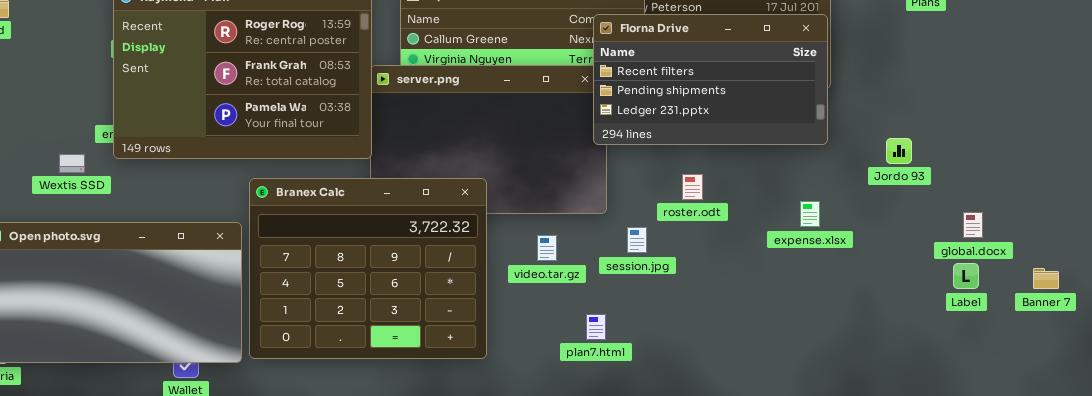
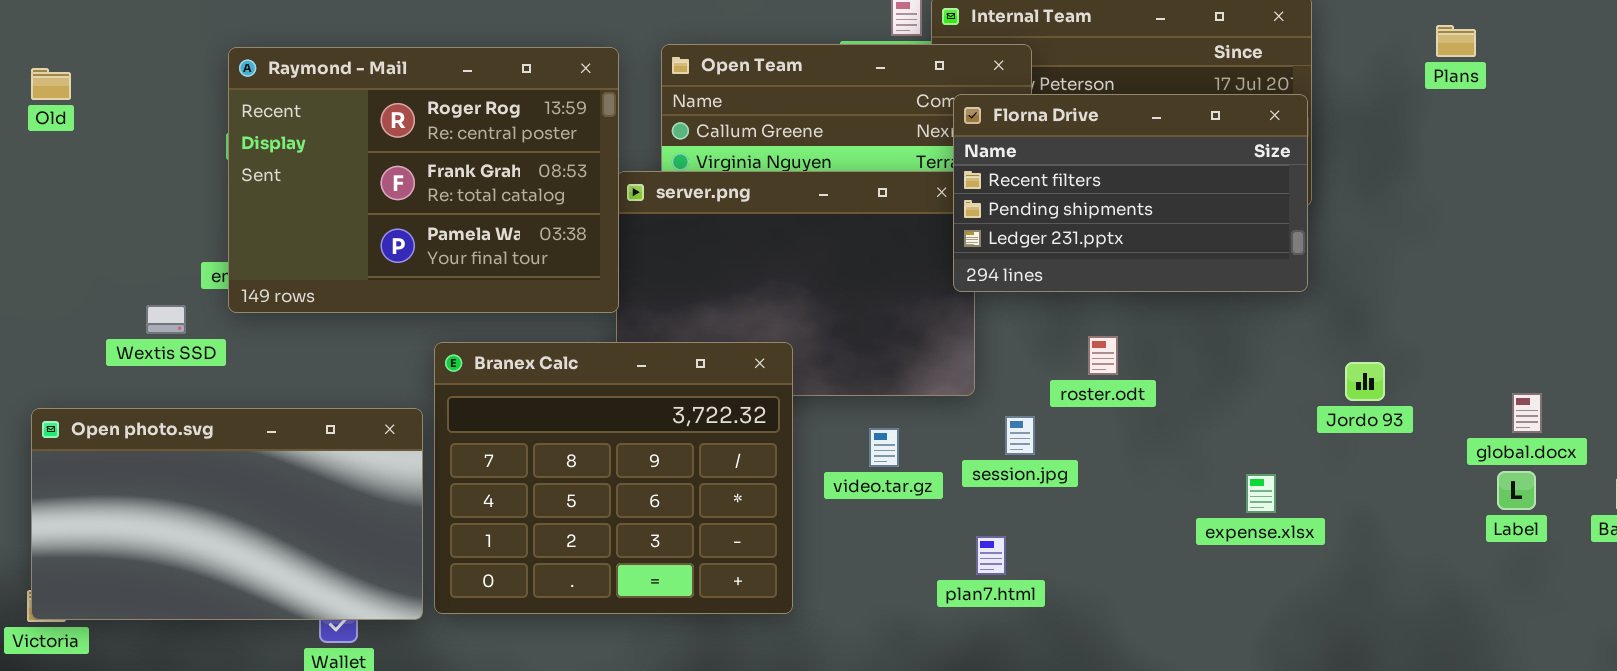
Jordo 93: [886,138,912,164] -> [1345,362,1385,401], moved
expense.xlsx: [800,201,820,227] -> [1246,474,1276,513], moved
plan7.html: [586,314,606,340] -> [976,536,1006,575], moved

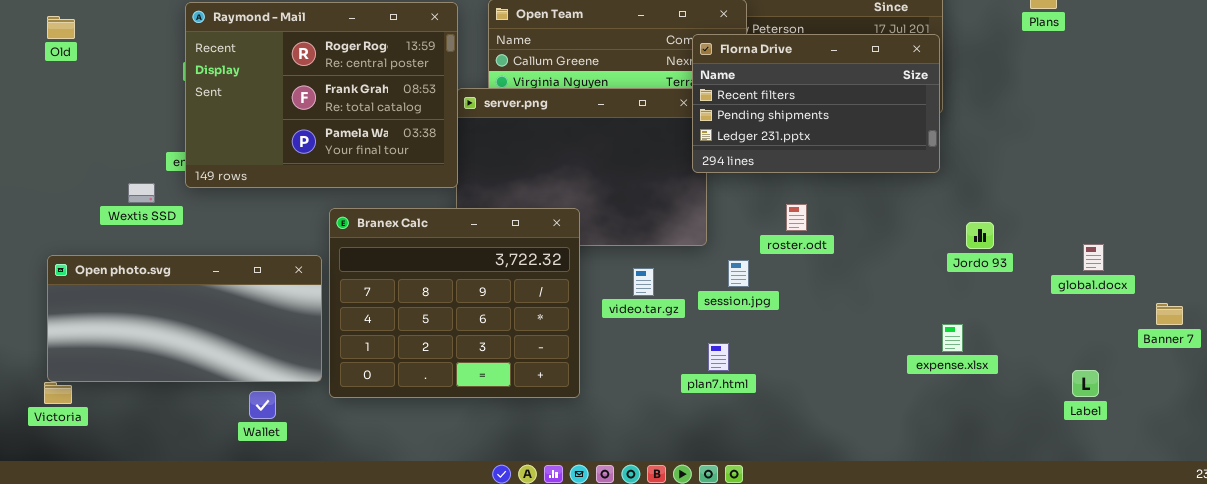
Open photo.svg: [31,408,423,620] -> [47,255,322,382], resized
Label: [1497,471,1536,510] -> [1072,370,1099,397], moved
expense.xlsx: [1246,474,1276,513] -> [942,324,963,352], moved

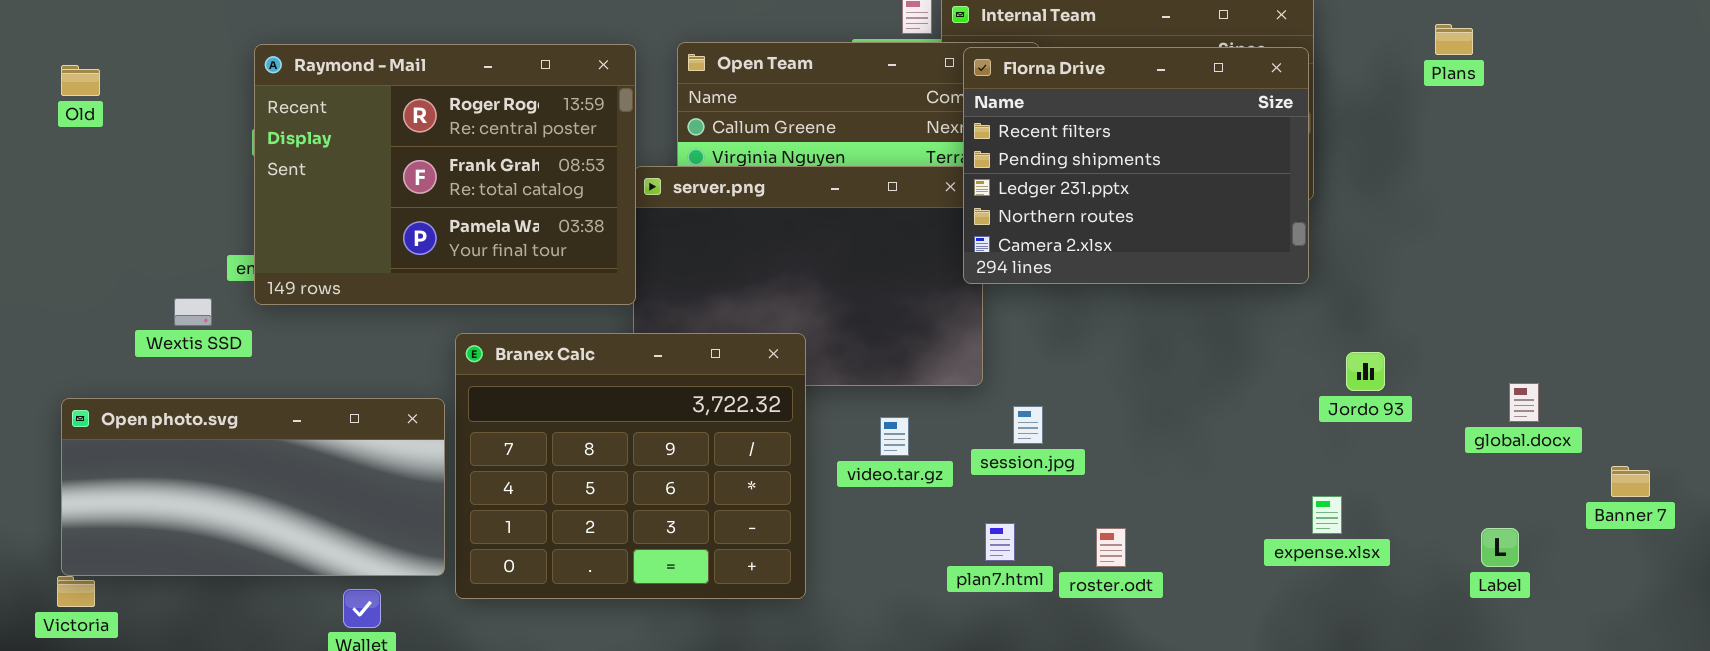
Florna Drive: [692,34,940,173] -> [963,47,1309,284], resized
roster.odt: [786,204,807,231] -> [1096,528,1126,567], moved
Label: [1072,370,1099,397] -> [1481,528,1519,567], moved

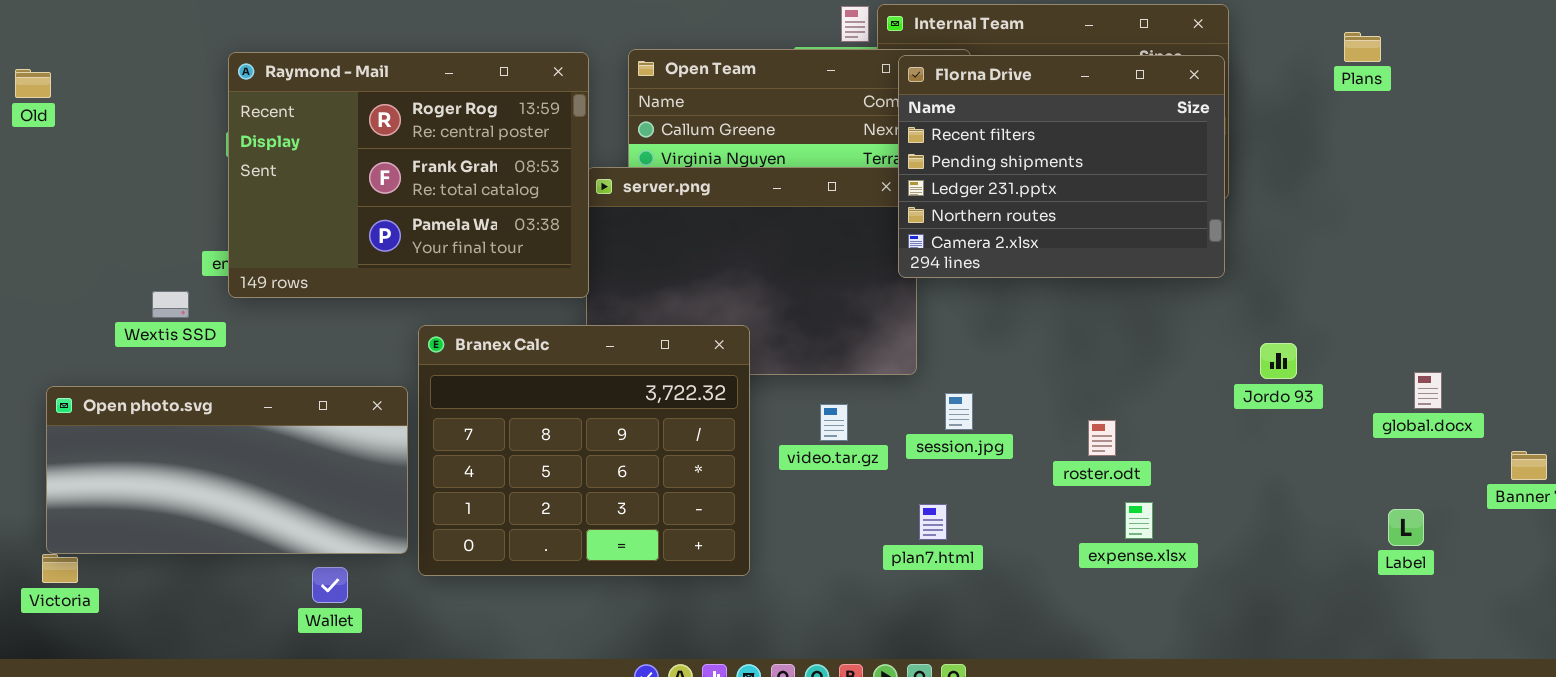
Old: [61,65,100,96] -> [15,69,51,98], moved
expense.xlsx: [1312,496,1342,534] -> [1125,502,1153,539], moved
roster.odt: [1096,528,1126,567] -> [1088,420,1116,456], moved

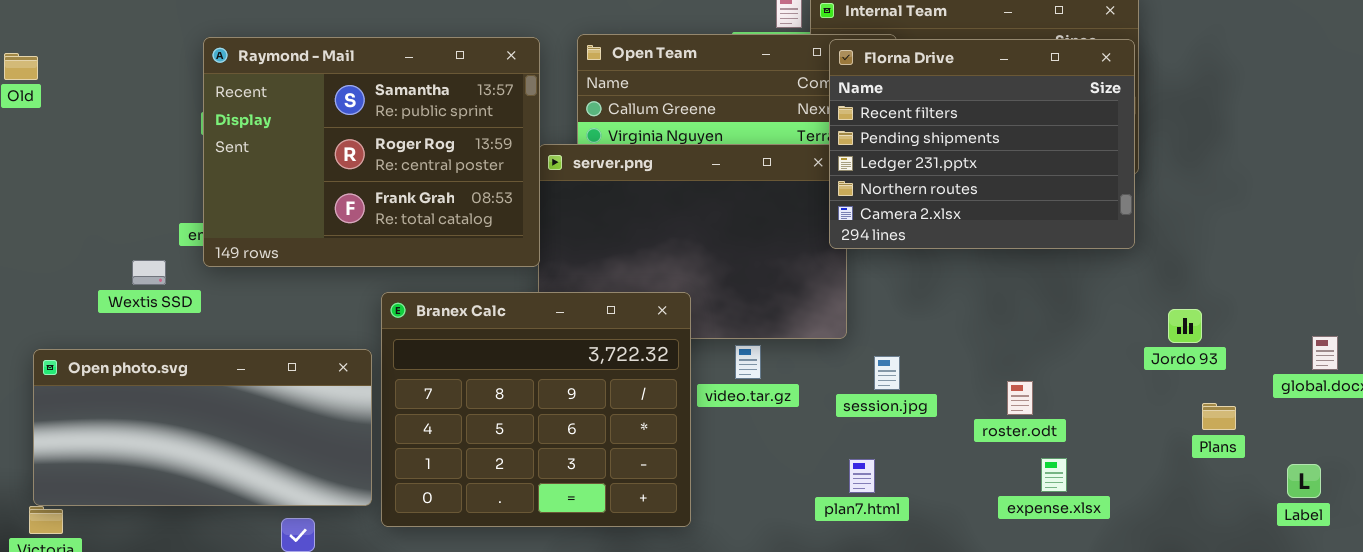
Plans: [1344,32,1381,62] -> [1202,403,1236,430], moved
Raymond - Mail: [228,52,589,298] -> [203,37,540,267], scrolled up 1 row
video.tar.gz: [820,404,848,441] -> [735,345,761,379], moved

